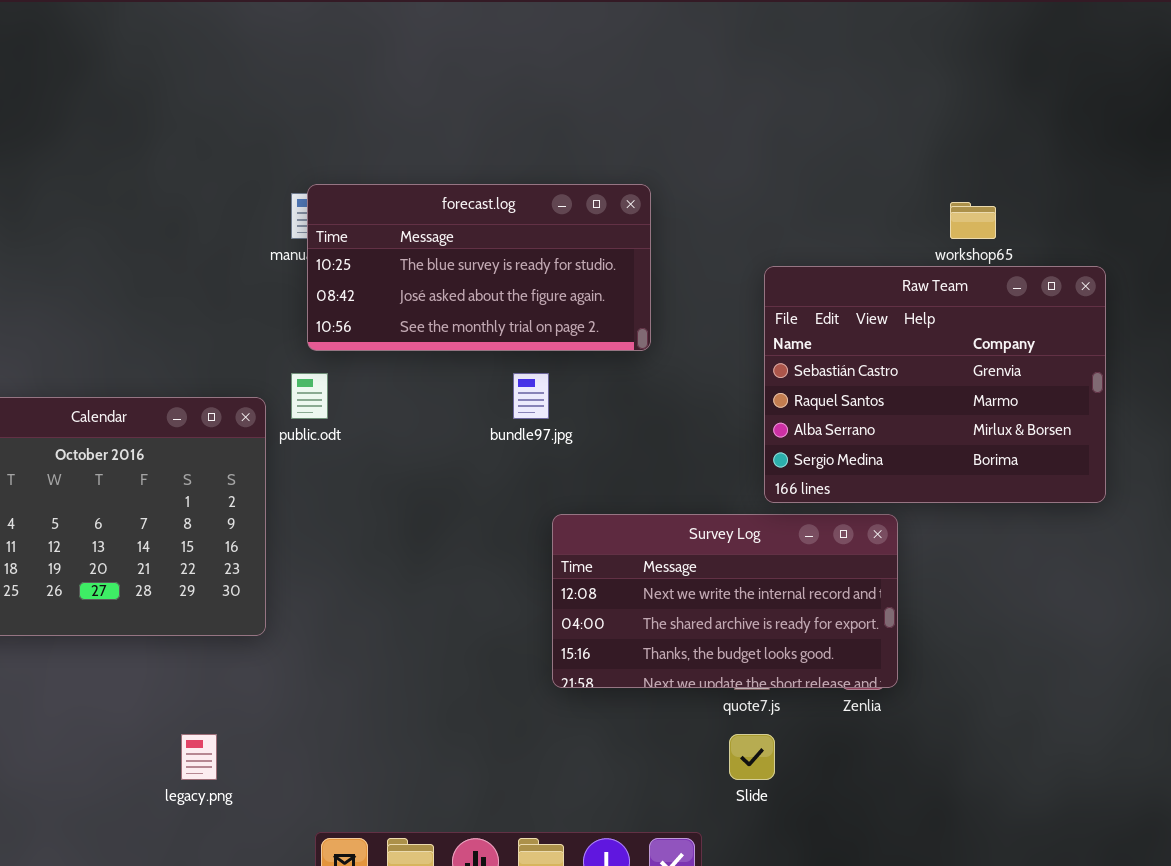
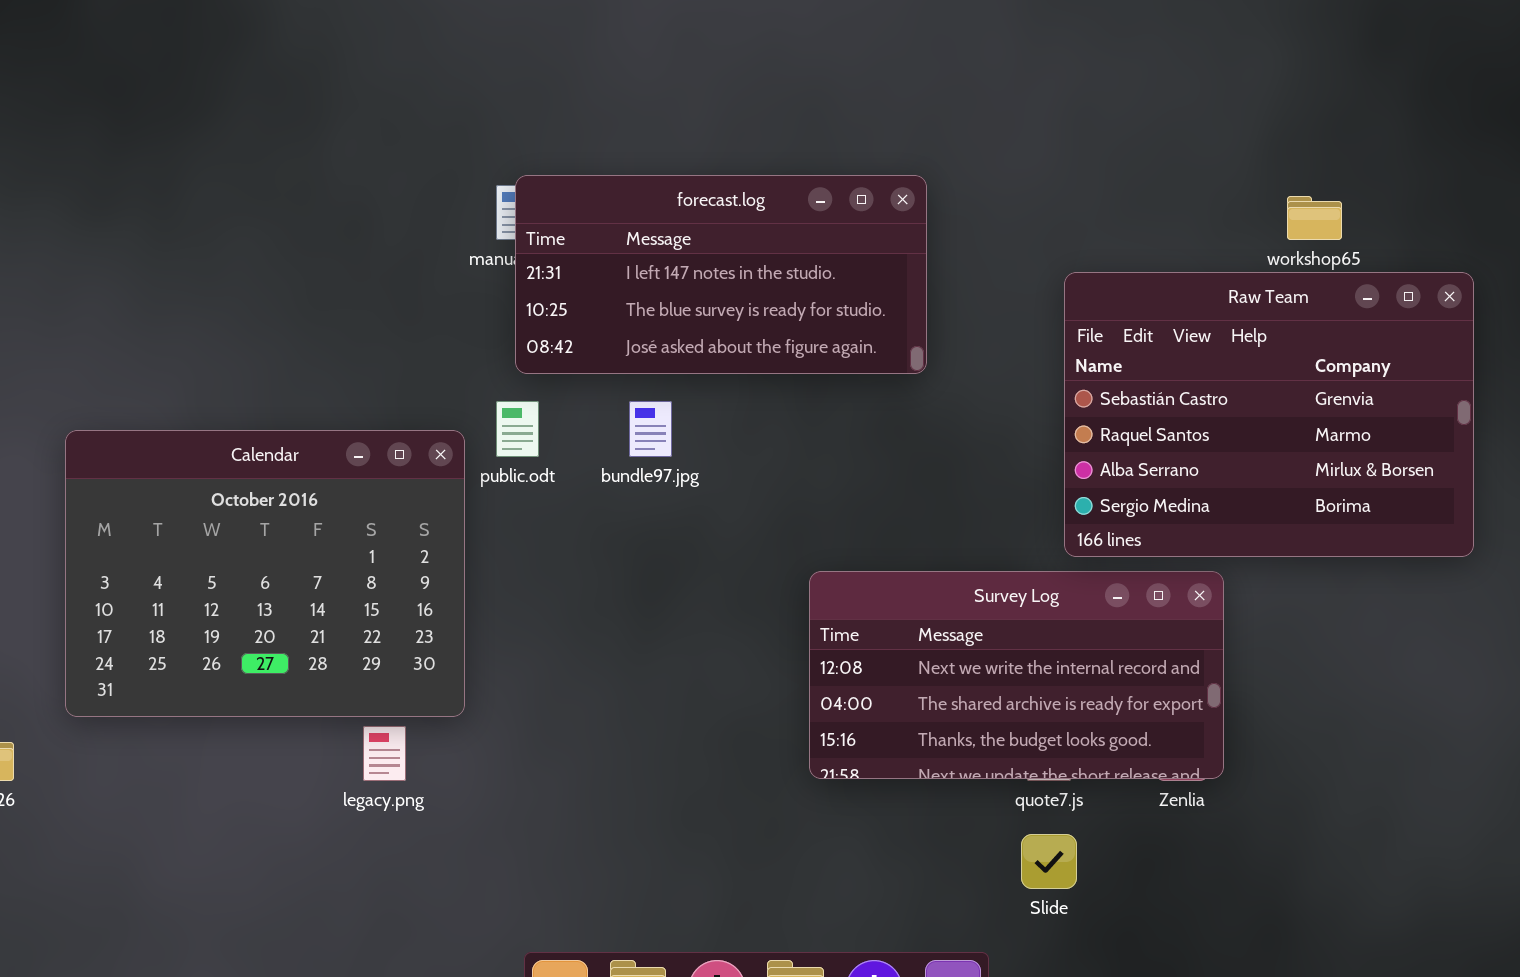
forecast.log: [307,184,651,351] -> [515,175,927,374], scrolled up 1 row
bundle97.jpg: [513,373,549,419] -> [629,401,672,457], moved
legacy.png: [181,734,217,780] -> [363,726,406,781], moved

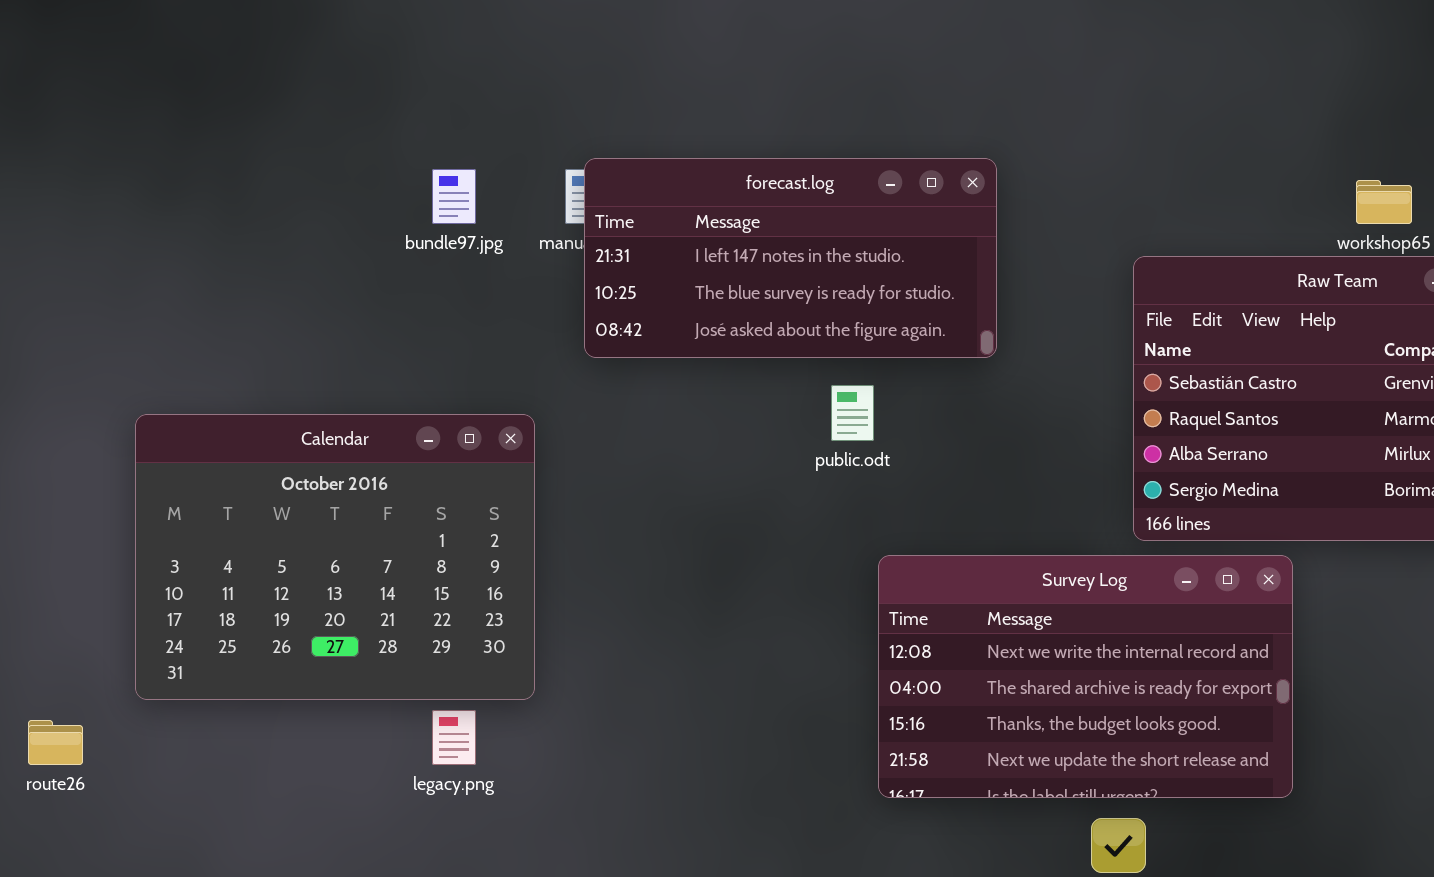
public.odt: [496,401,539,457] -> [831,385,874,441], moved
bundle97.jpg: [629,401,672,457] -> [432,169,476,224], moved
Survey Log: [809,571,1224,779] -> [878,555,1293,798], resized

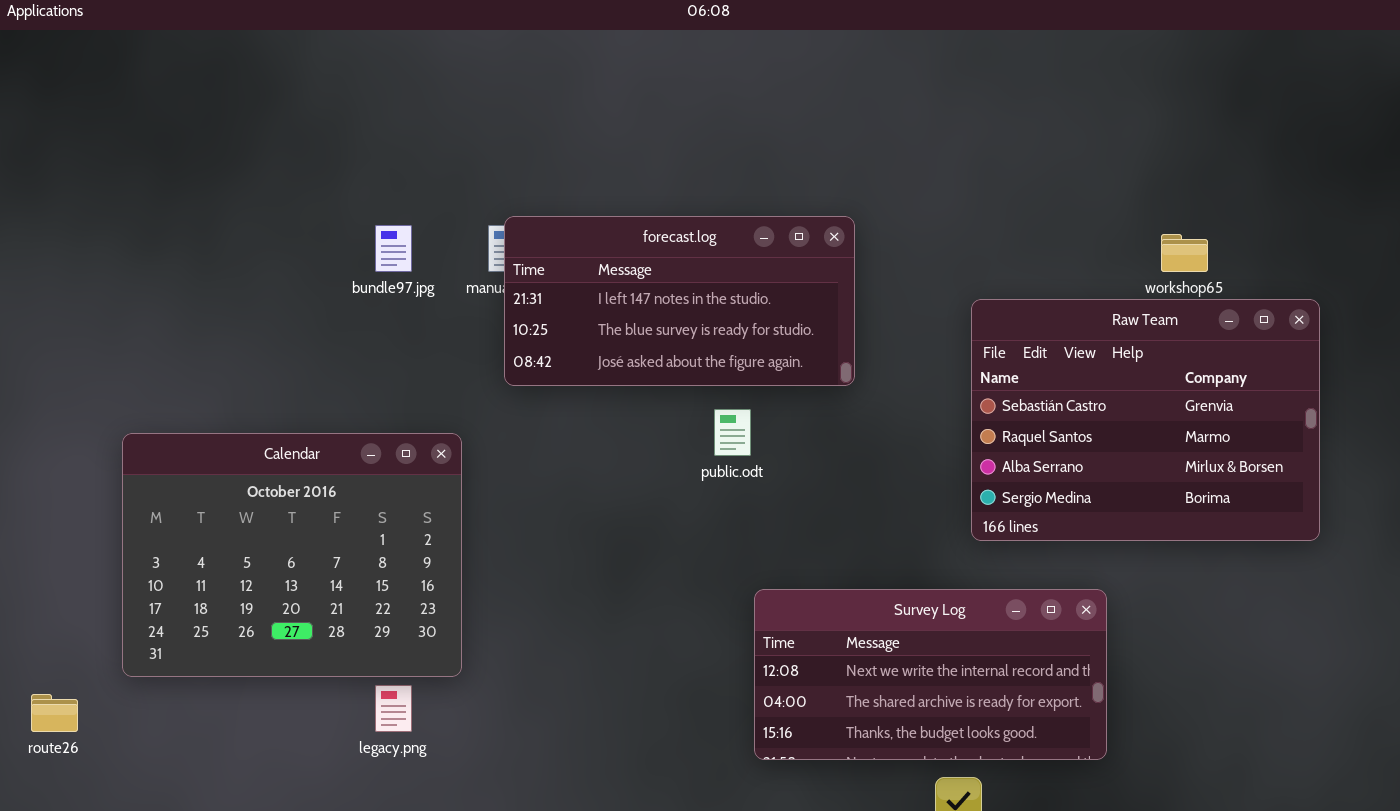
Survey Log: [878,555,1293,798] -> [754,589,1107,760], resized

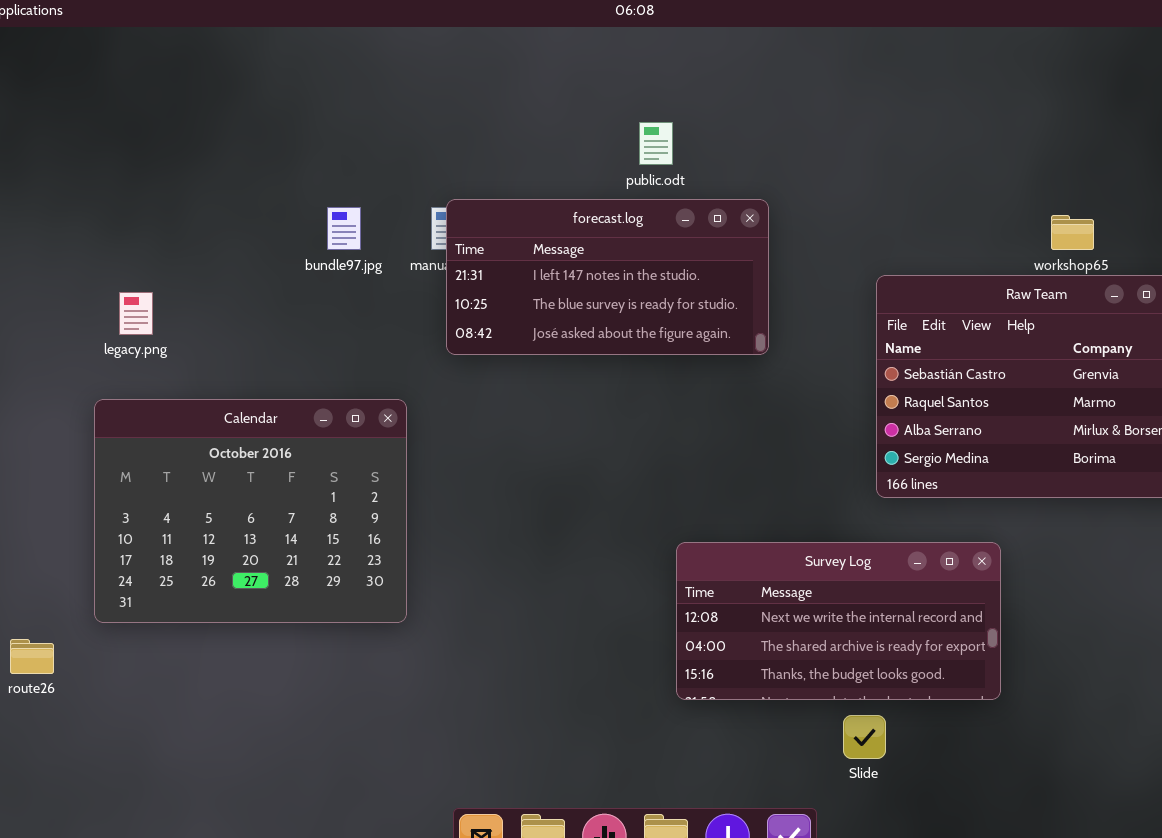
public.odt: [714,409,751,456] -> [639,122,673,165], moved
legacy.png: [375,685,412,732] -> [119,292,153,335], moved

